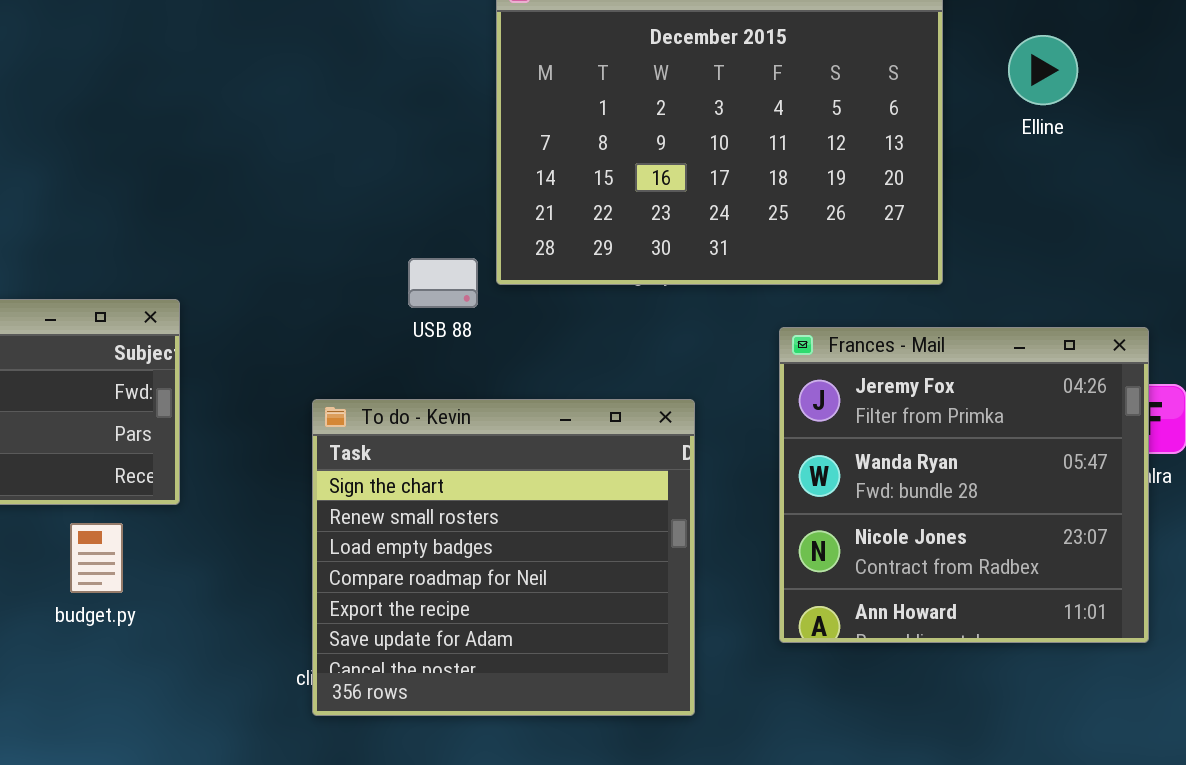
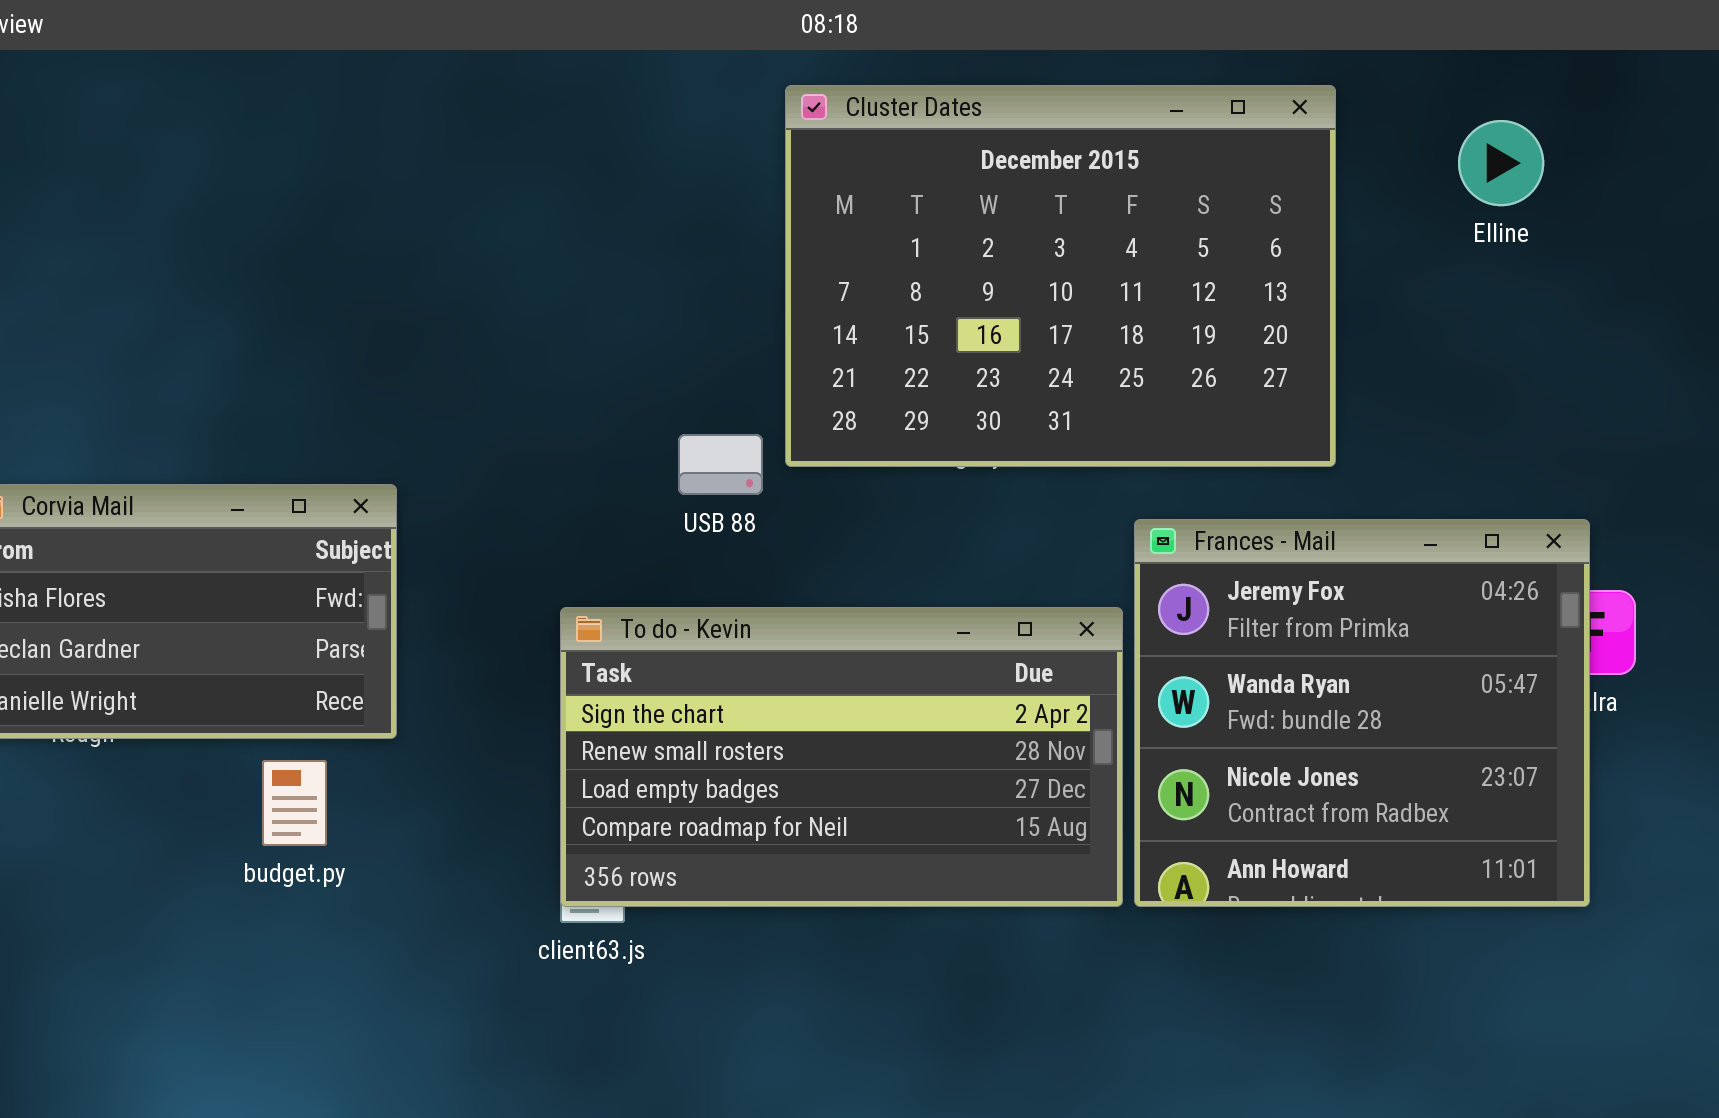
Elline: [1008,35,1078,105] -> [1458,120,1544,206], moved
To do - Kevin: [312,399,695,716] -> [560,607,1123,907], resized

